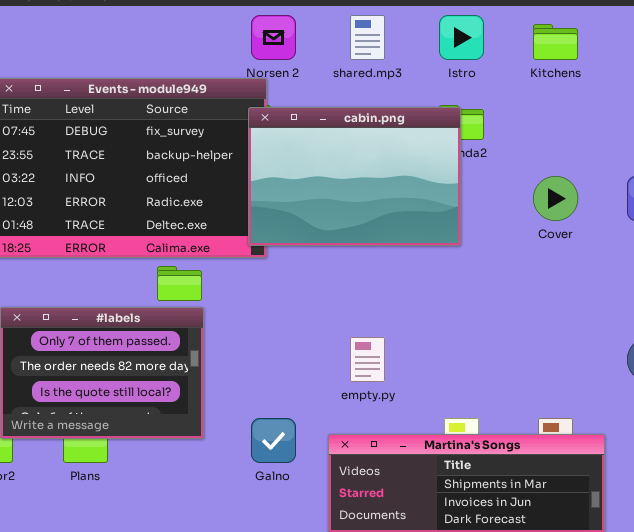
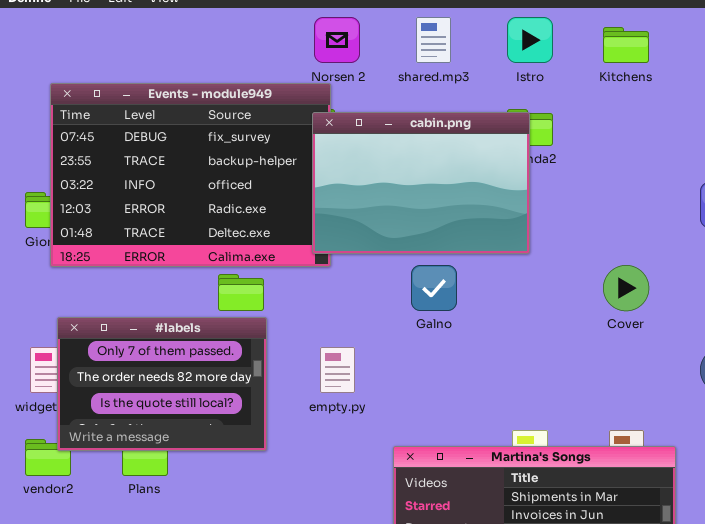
Cover: [533,176,578,221] -> [603,265,649,311], moved
empty.py: [350,337,385,382] -> [320,347,355,393], moved
Galno: [251,418,296,463] -> [411,265,457,311], moved

